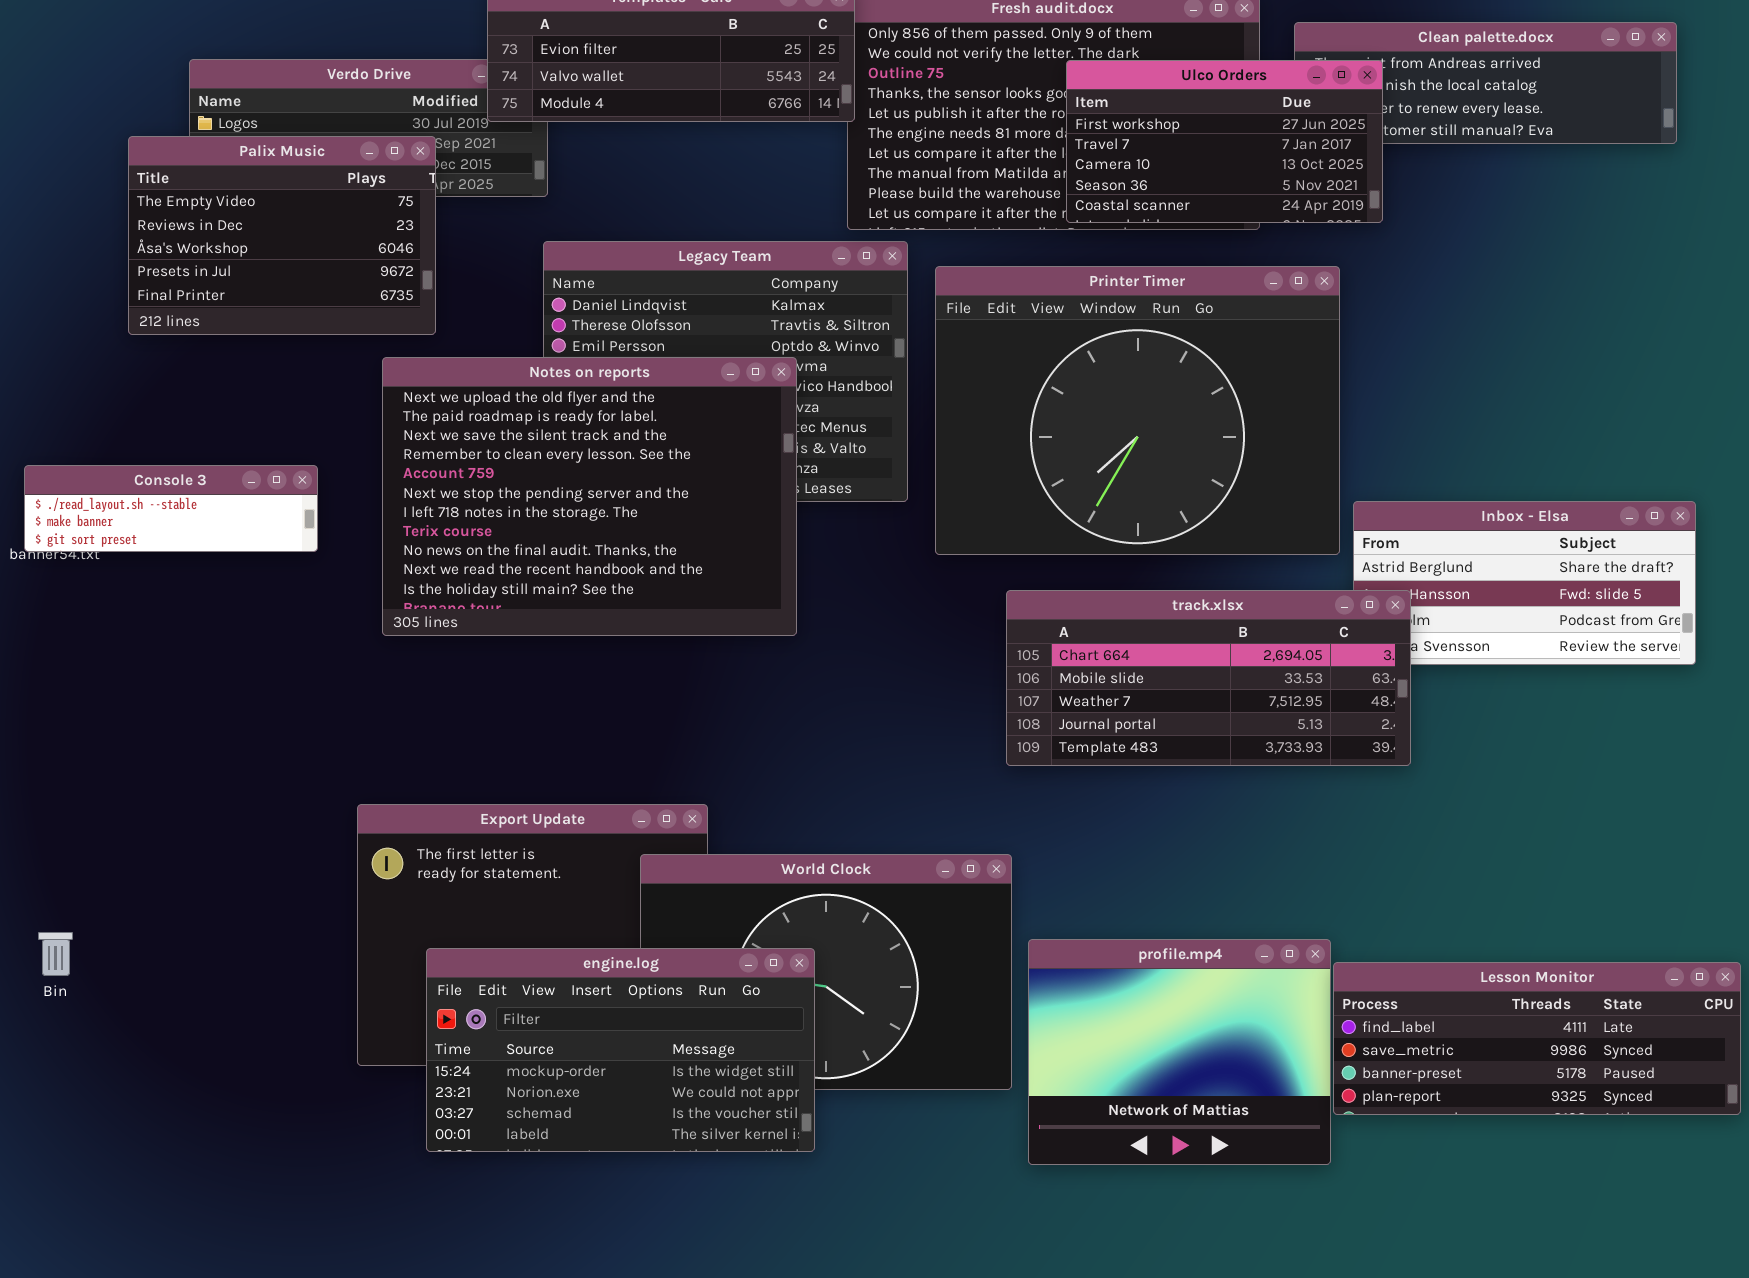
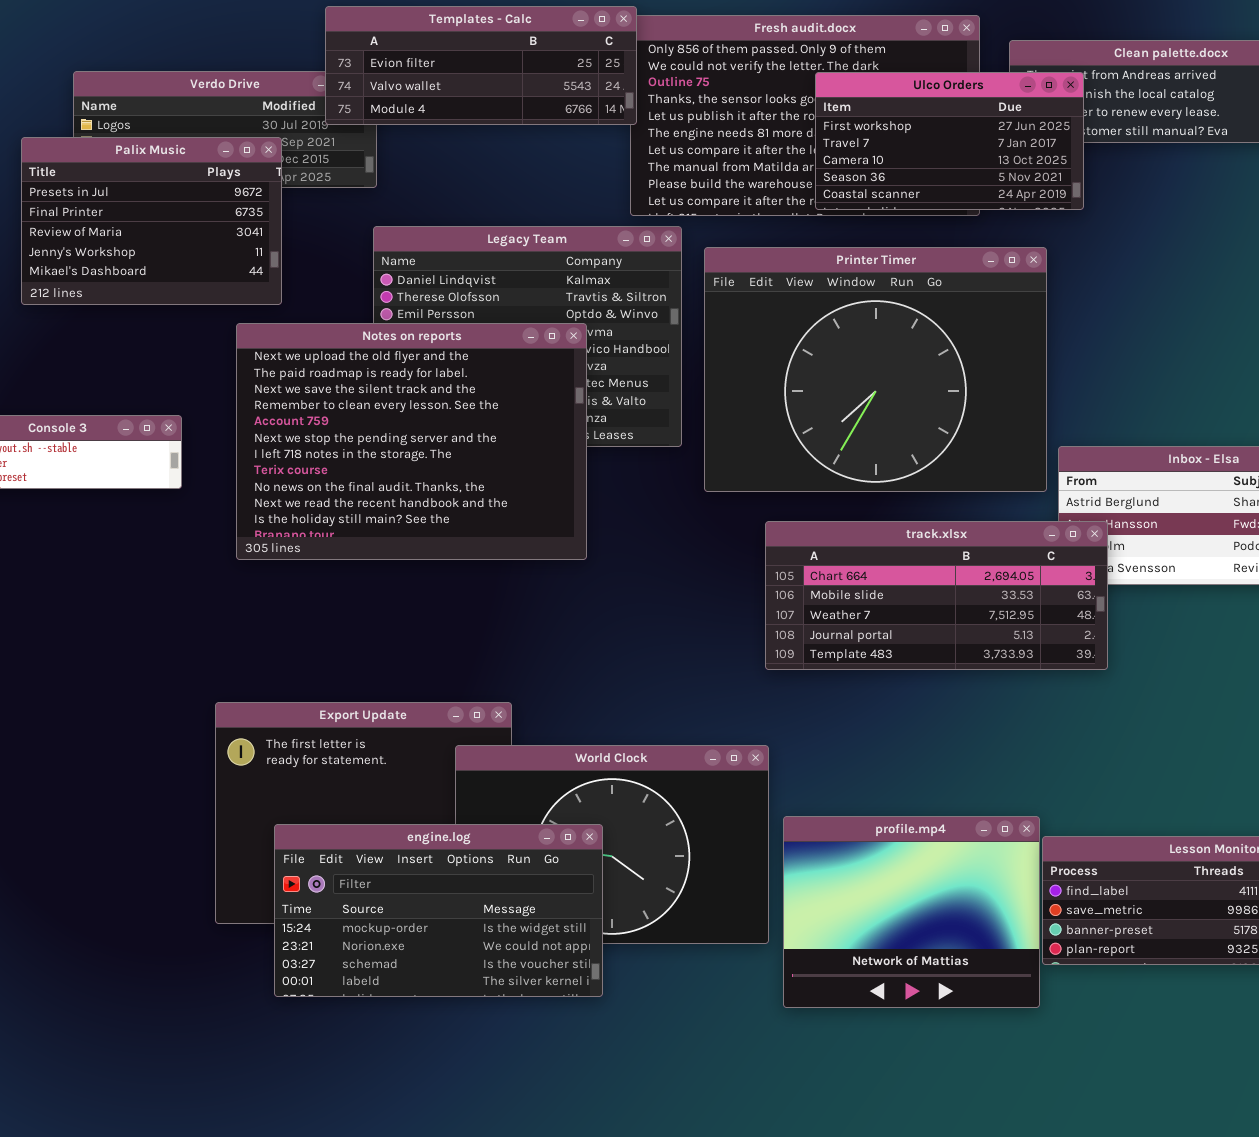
Palix Music: [128,136,436,335] -> [21,137,282,305], scrolled down 3 rows

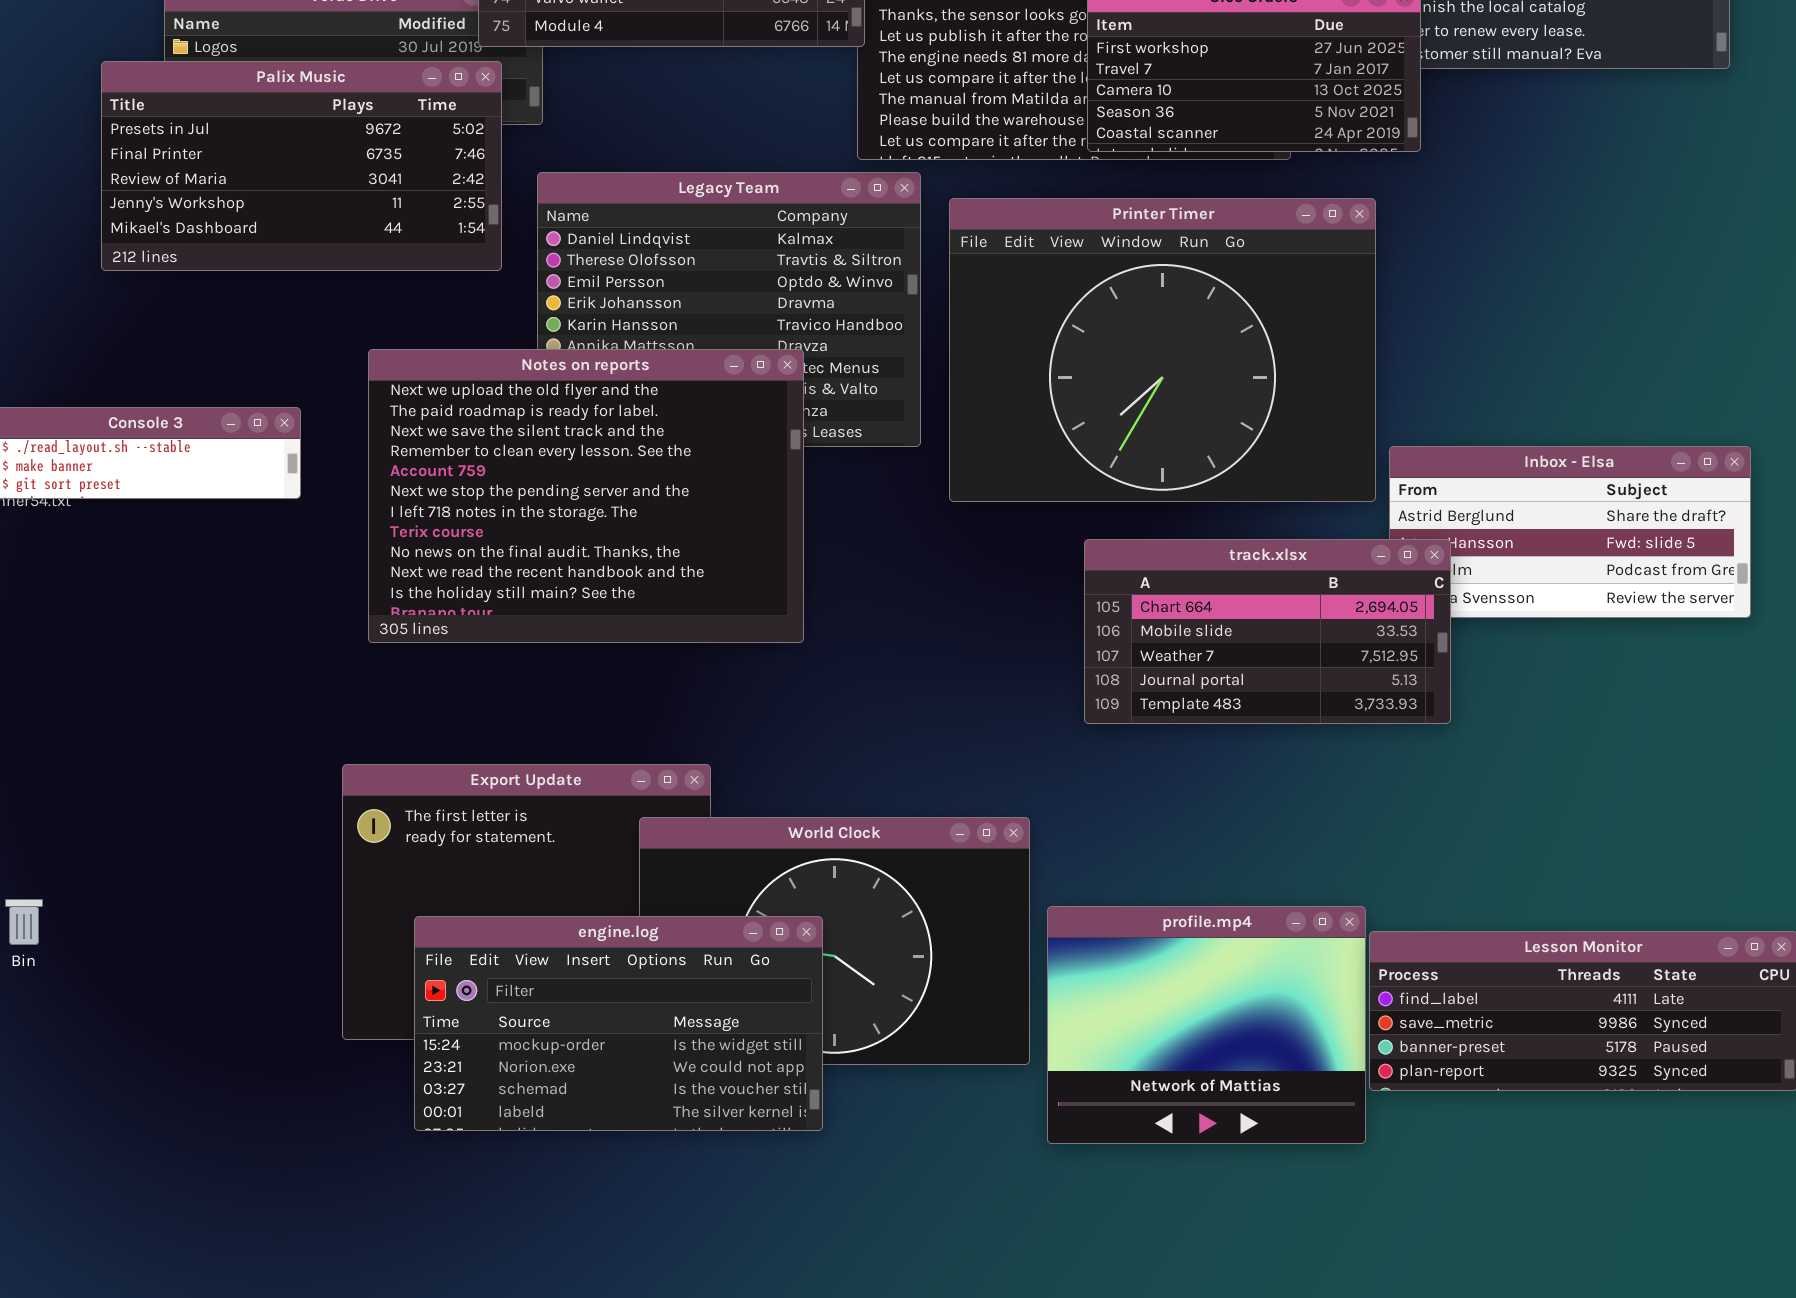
Palix Music: [21,137,282,305] -> [101,61,502,271], resized
Notes on reports: [236,323,587,560] -> [368,349,804,643], moved
track.xlsx: [765,521,1108,670] -> [1084,539,1451,724], resized

